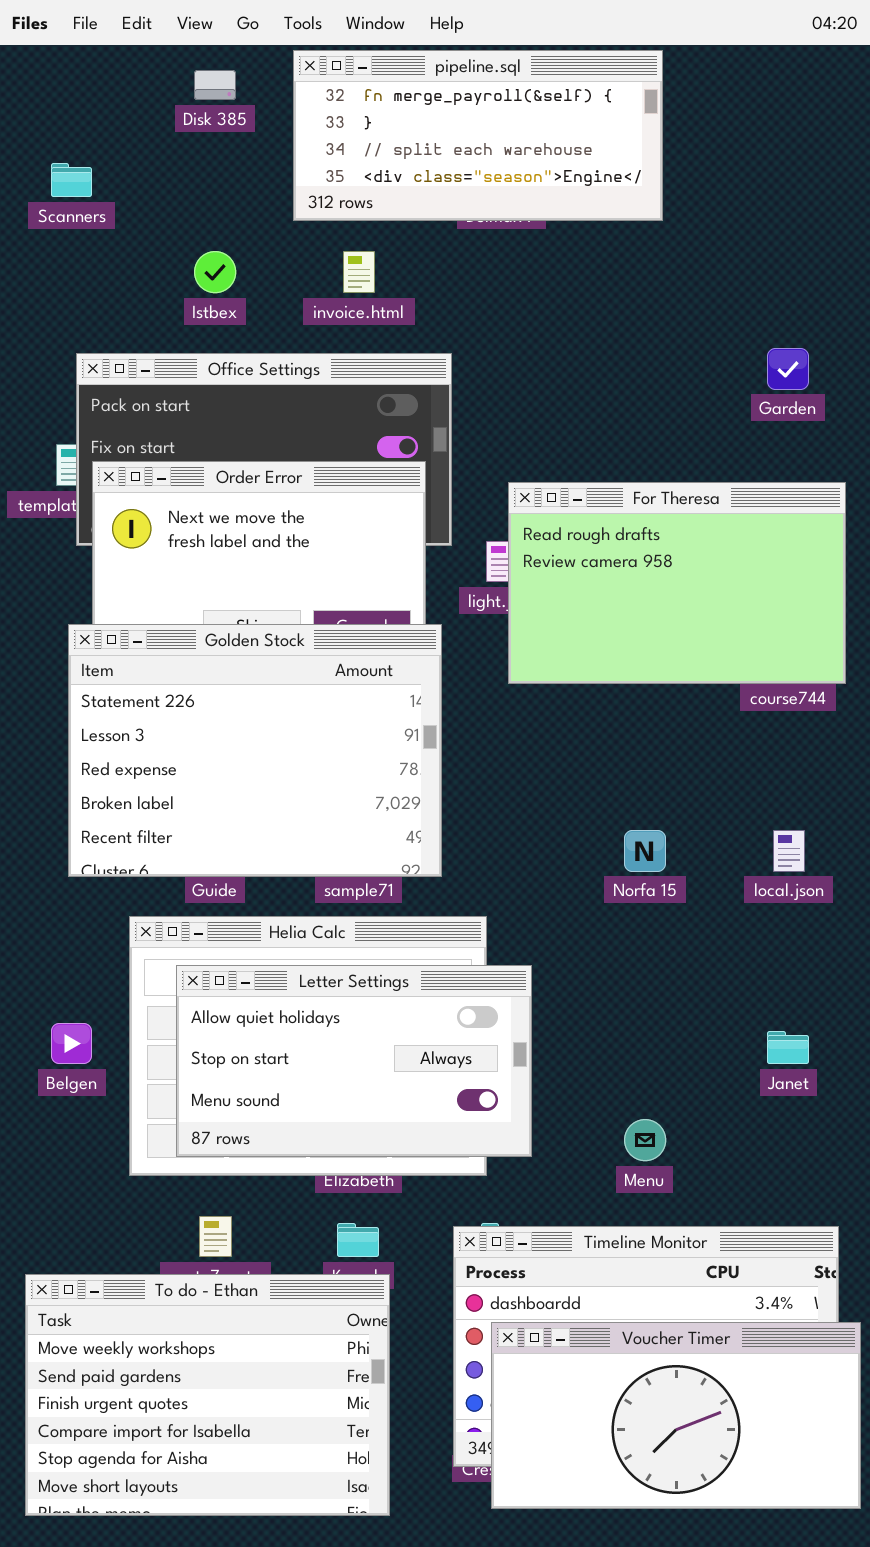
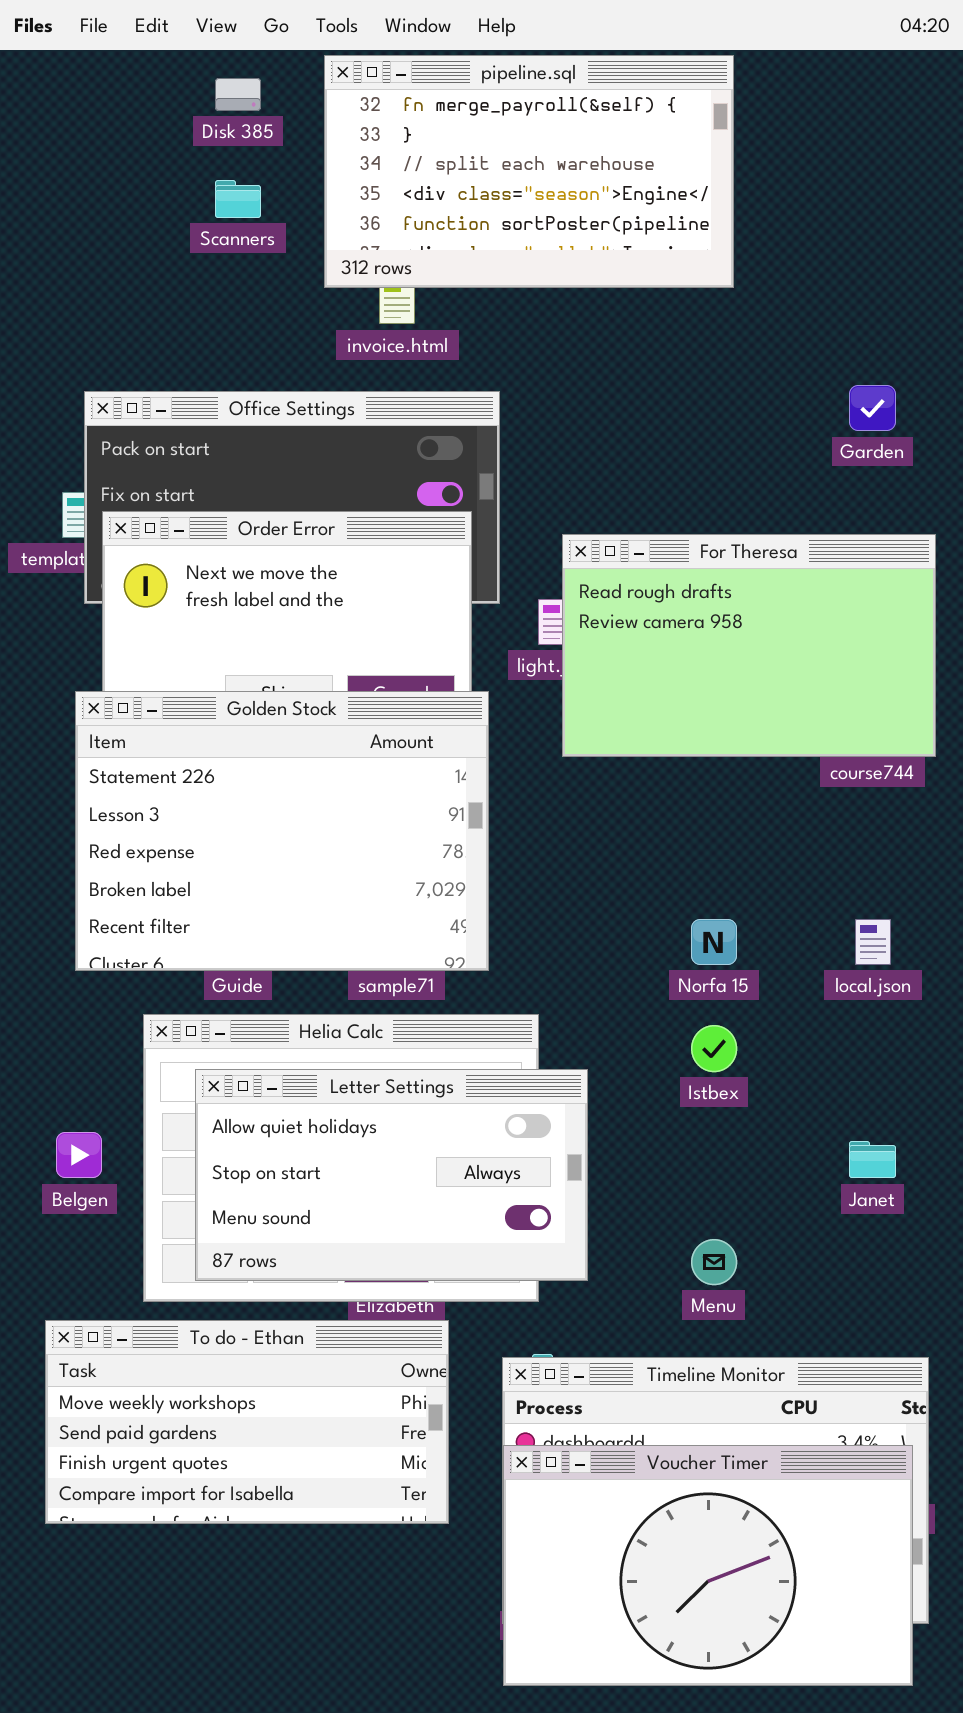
pipeline.sql: [293,50,663,221] -> [324,55,734,288], resized
Scanners: [51,163,92,197] -> [215,180,261,218], moved
Istbex: [194,251,236,293] -> [691,1025,737,1072], moved
To do - Ethan: [25,1274,390,1516] -> [45,1320,449,1524], moved, resized
Voucher Timer: [491,1322,861,1509] -> [503,1445,913,1686], moved, resized

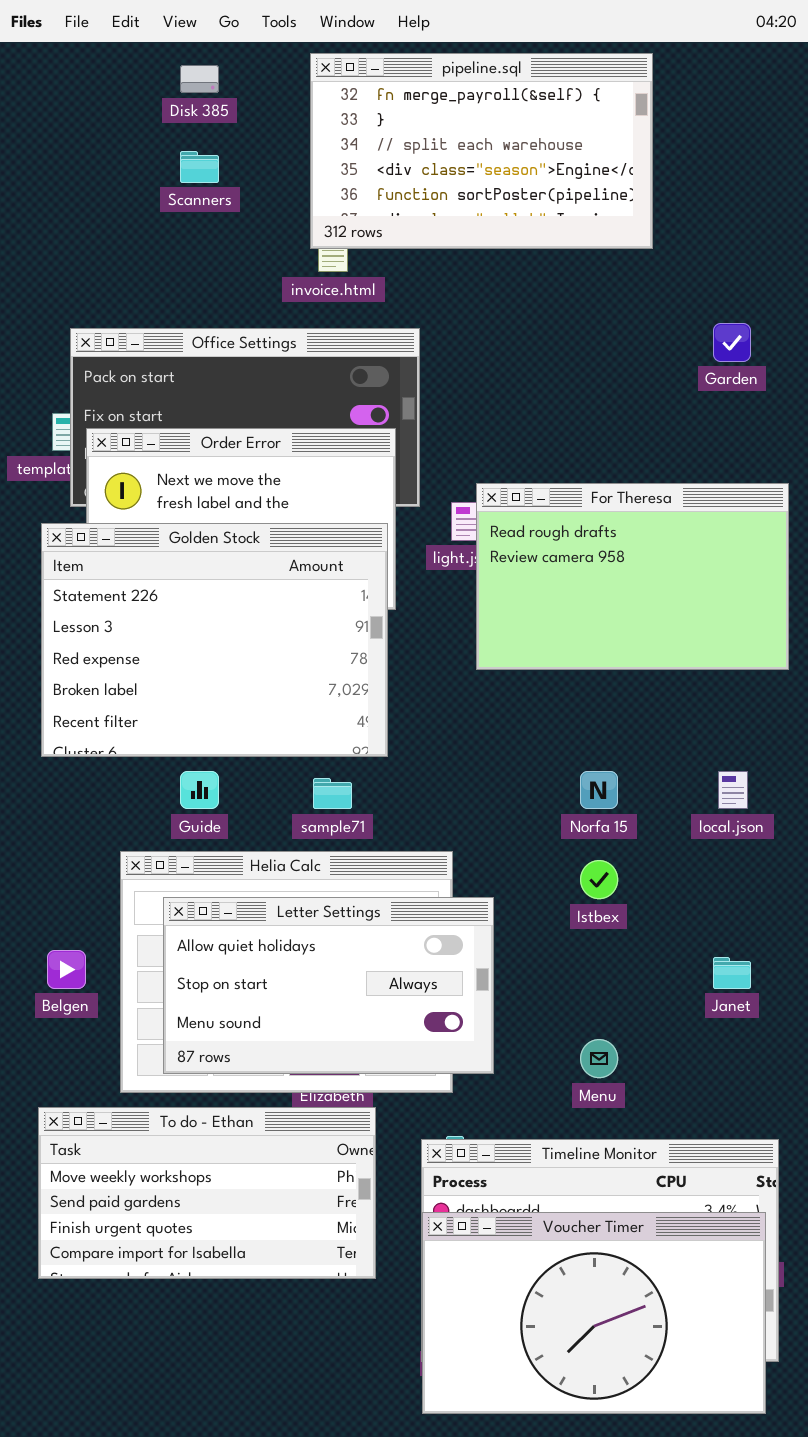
pipeline.sql: [324,55,734,288] -> [310,53,653,249], moved
For Theresa: [562,534,936,757] -> [476,483,789,670], moved
Golden Stock: [75,691,489,971] -> [41,523,388,757], moved

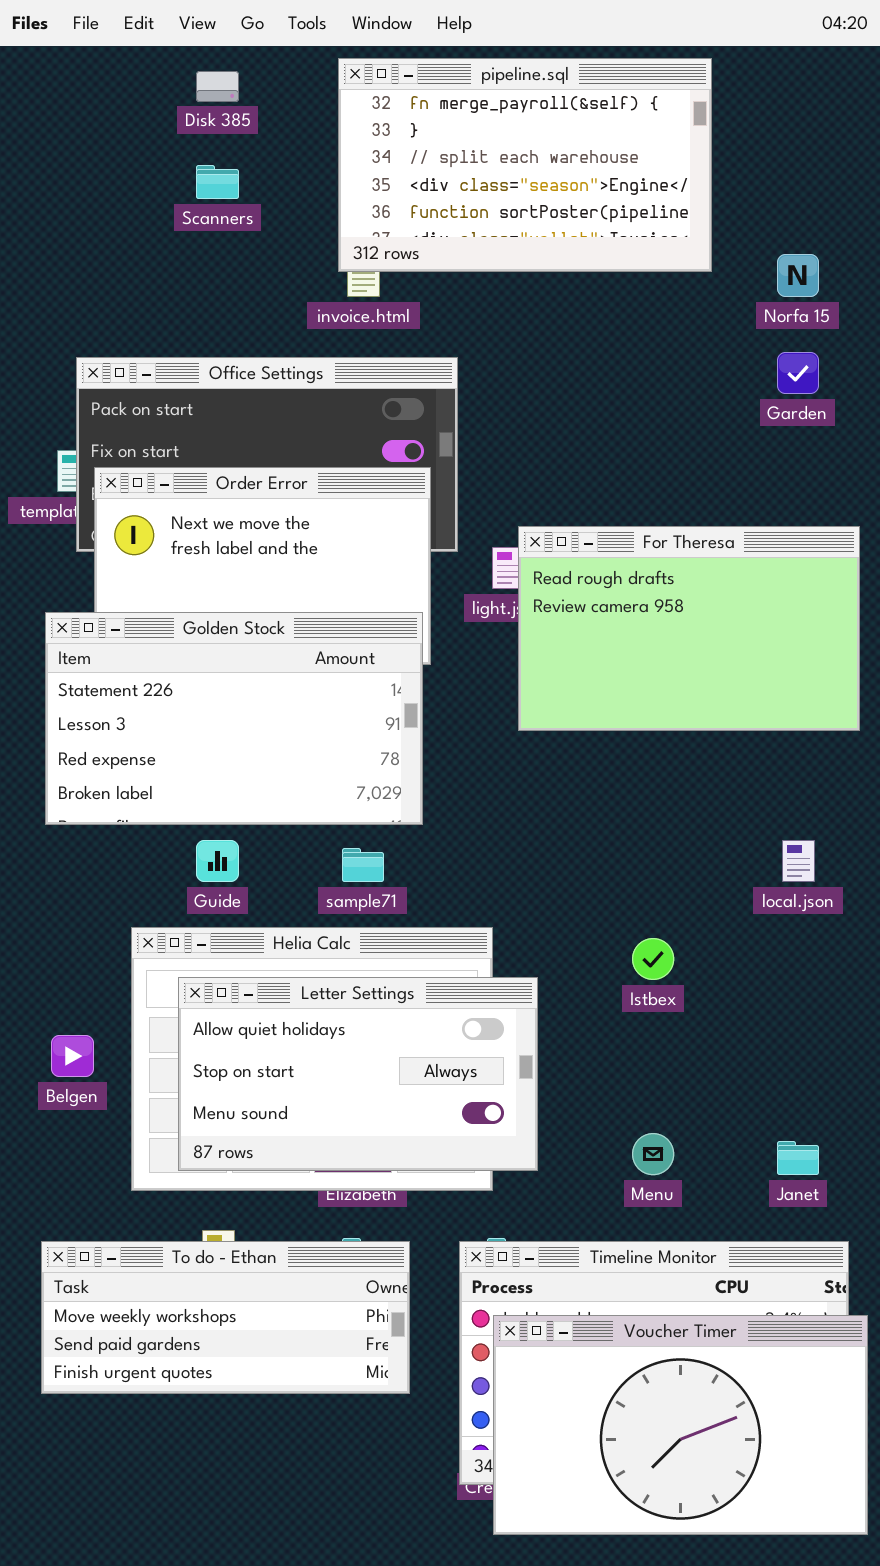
Golden Stock: [41,523,388,757] -> [45,612,423,825], resized
Norfa 15: [580,771,618,809] -> [777,254,819,297], moved
Janet: [713,957,751,989] -> [777,1141,819,1175], moved
To do - Ethan: [38,1107,376,1279] -> [41,1241,410,1394], resized
Voucher Timer: [422,1212,766,1414] -> [493,1315,868,1535], moved

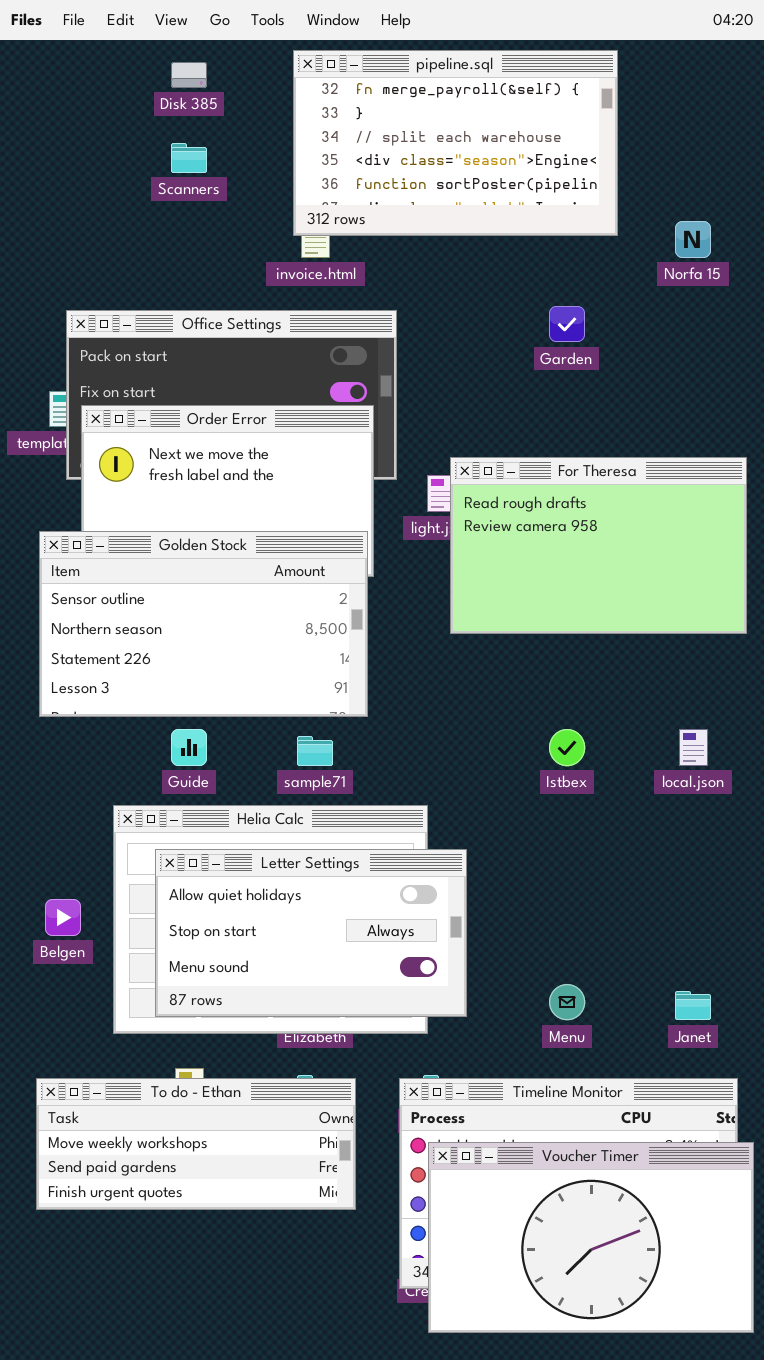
Garden: [777,352,819,394] -> [549,306,585,342], moved
Golden Stock: [45,612,423,825] -> [39,531,368,717], scrolled up 2 rows
Istbex: [632,938,674,980] -> [549,729,585,766], moved

